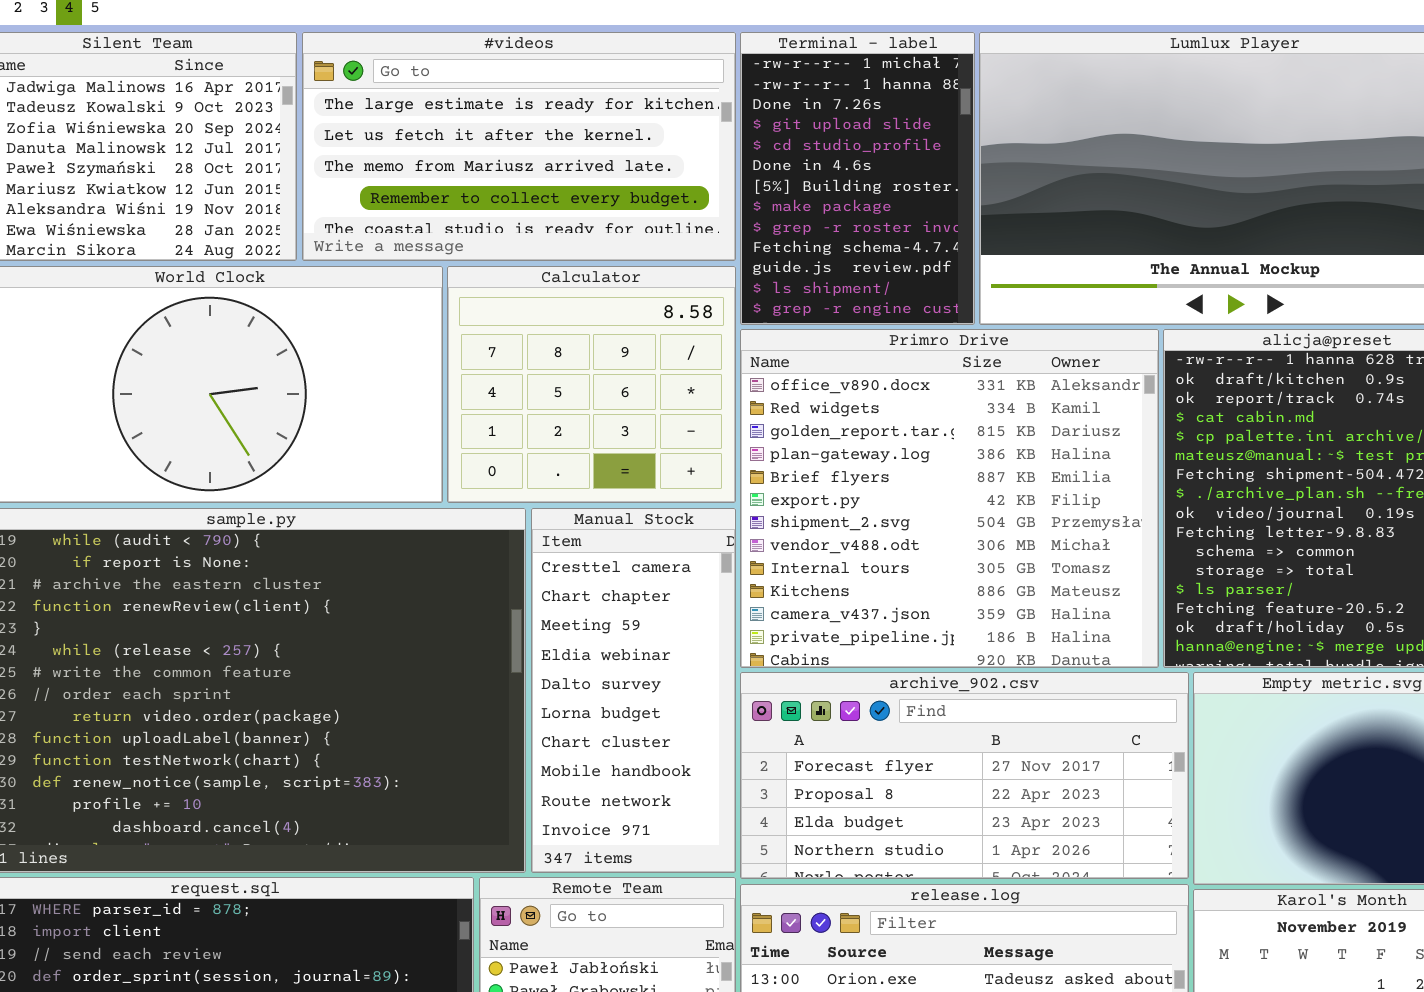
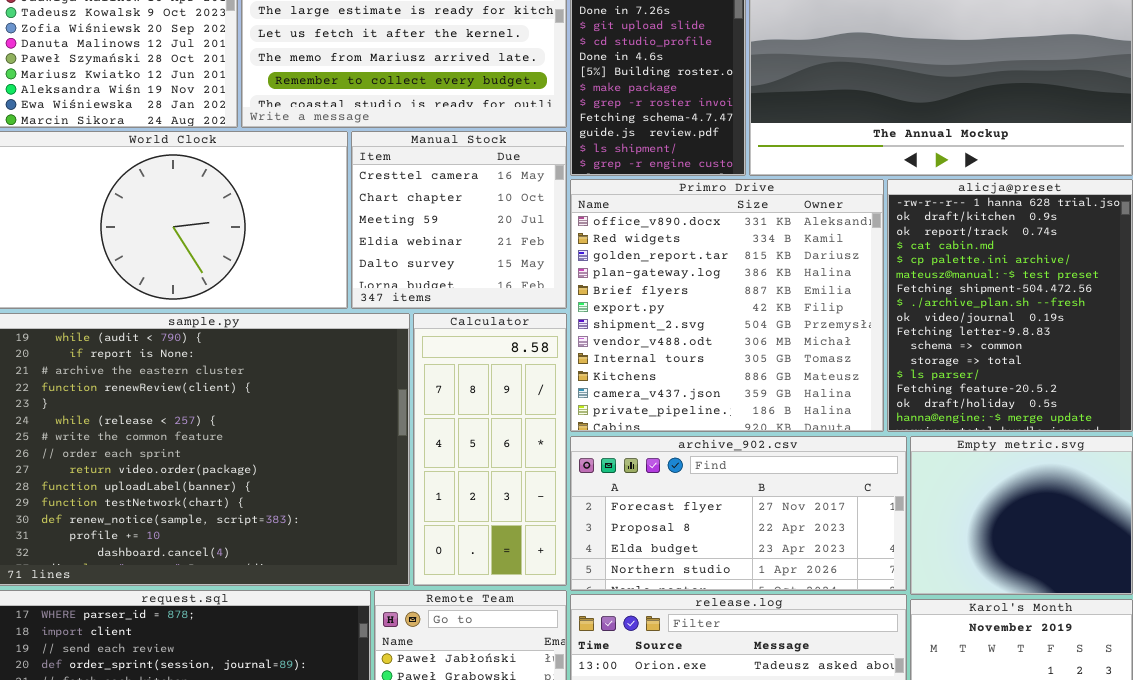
Calculator: [447,266,736,503] -> [413,313,567,586], moved, resized
Manual Stock: [531,508,736,873] -> [351,131,567,309], moved, resized

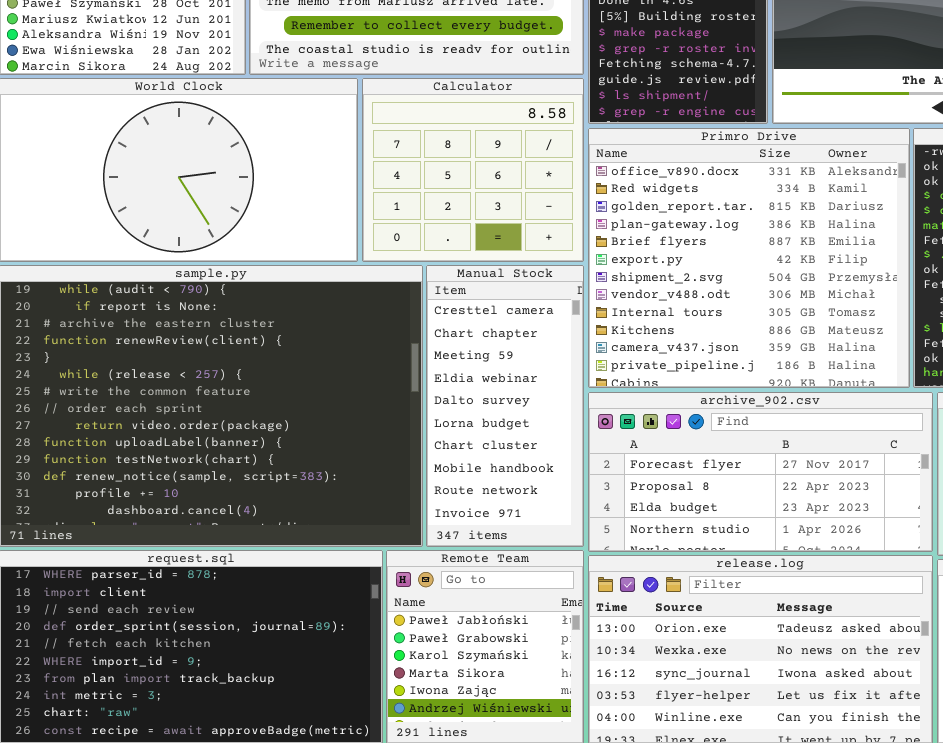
Manual Stock: [351,131,567,309] -> [426,265,584,547], moved, resized
Calculator: [413,313,567,586] -> [362,78,584,262], moved, resized

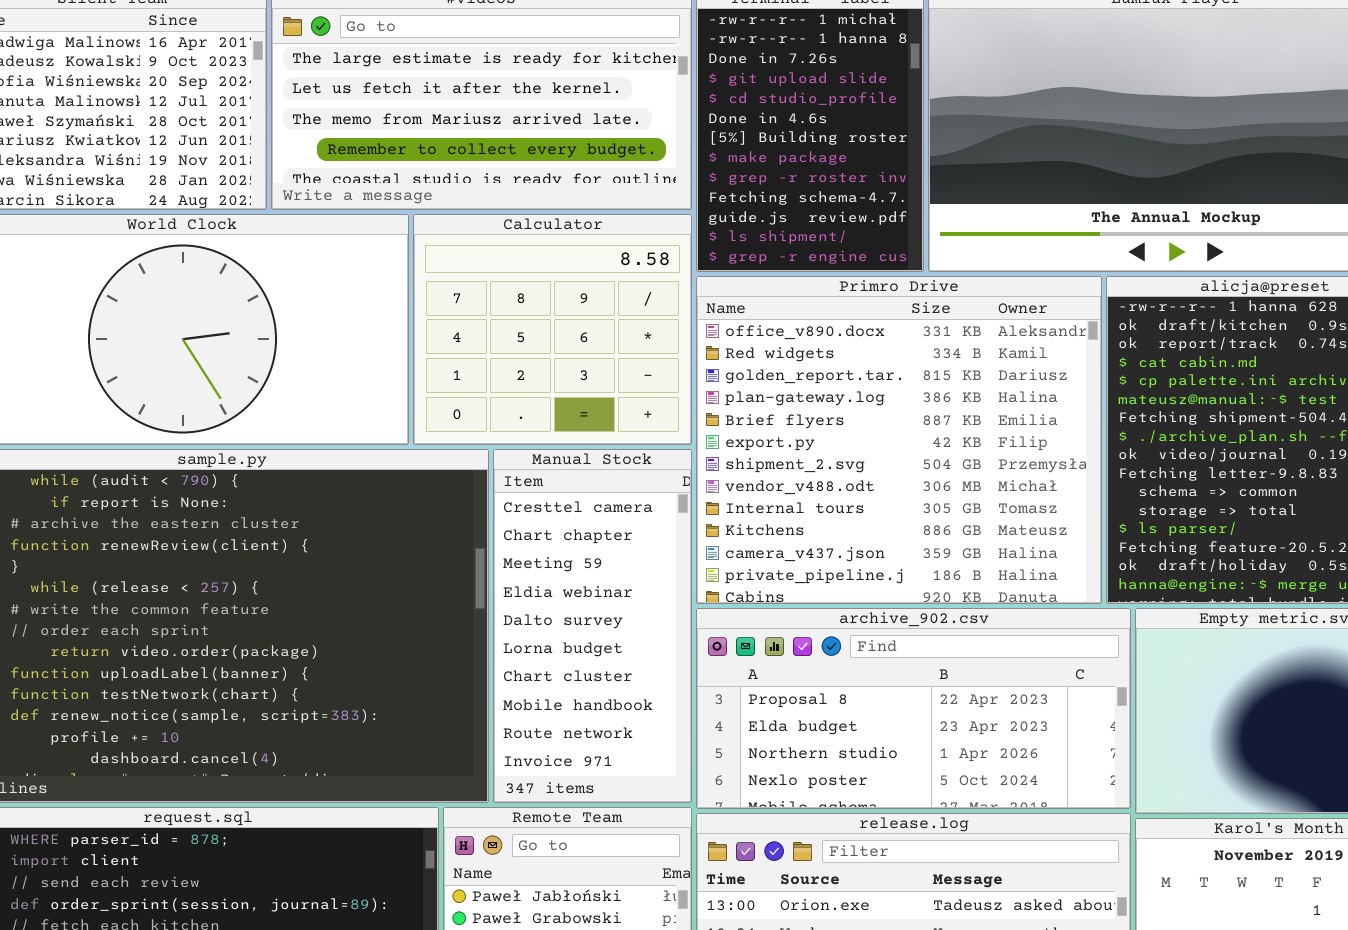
archive_902.csv: [588,392,933,552] -> [696,608,1131,809], scrolled down 1 row

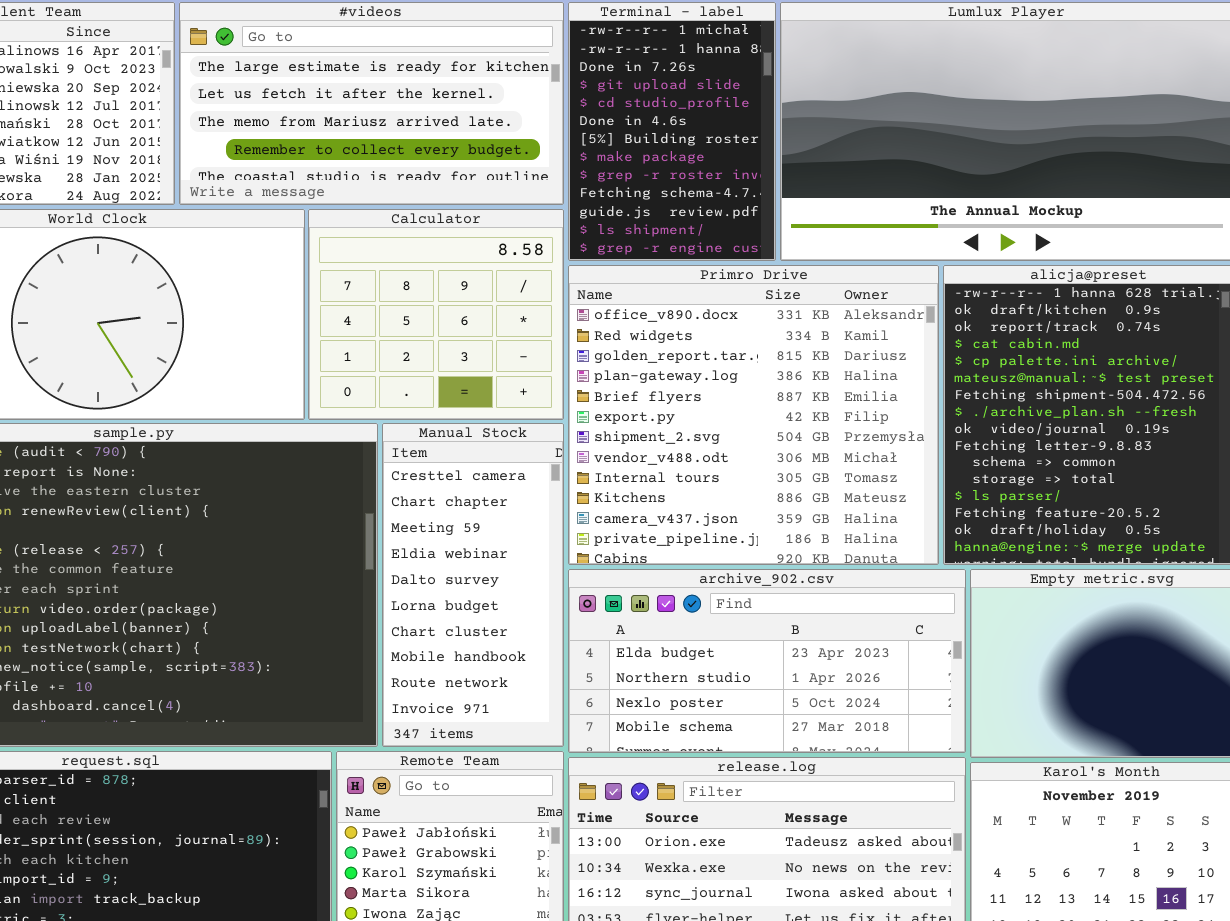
archive_902.csv: [696,608,1131,809] -> [568,569,966,753], scrolled down 1 row

